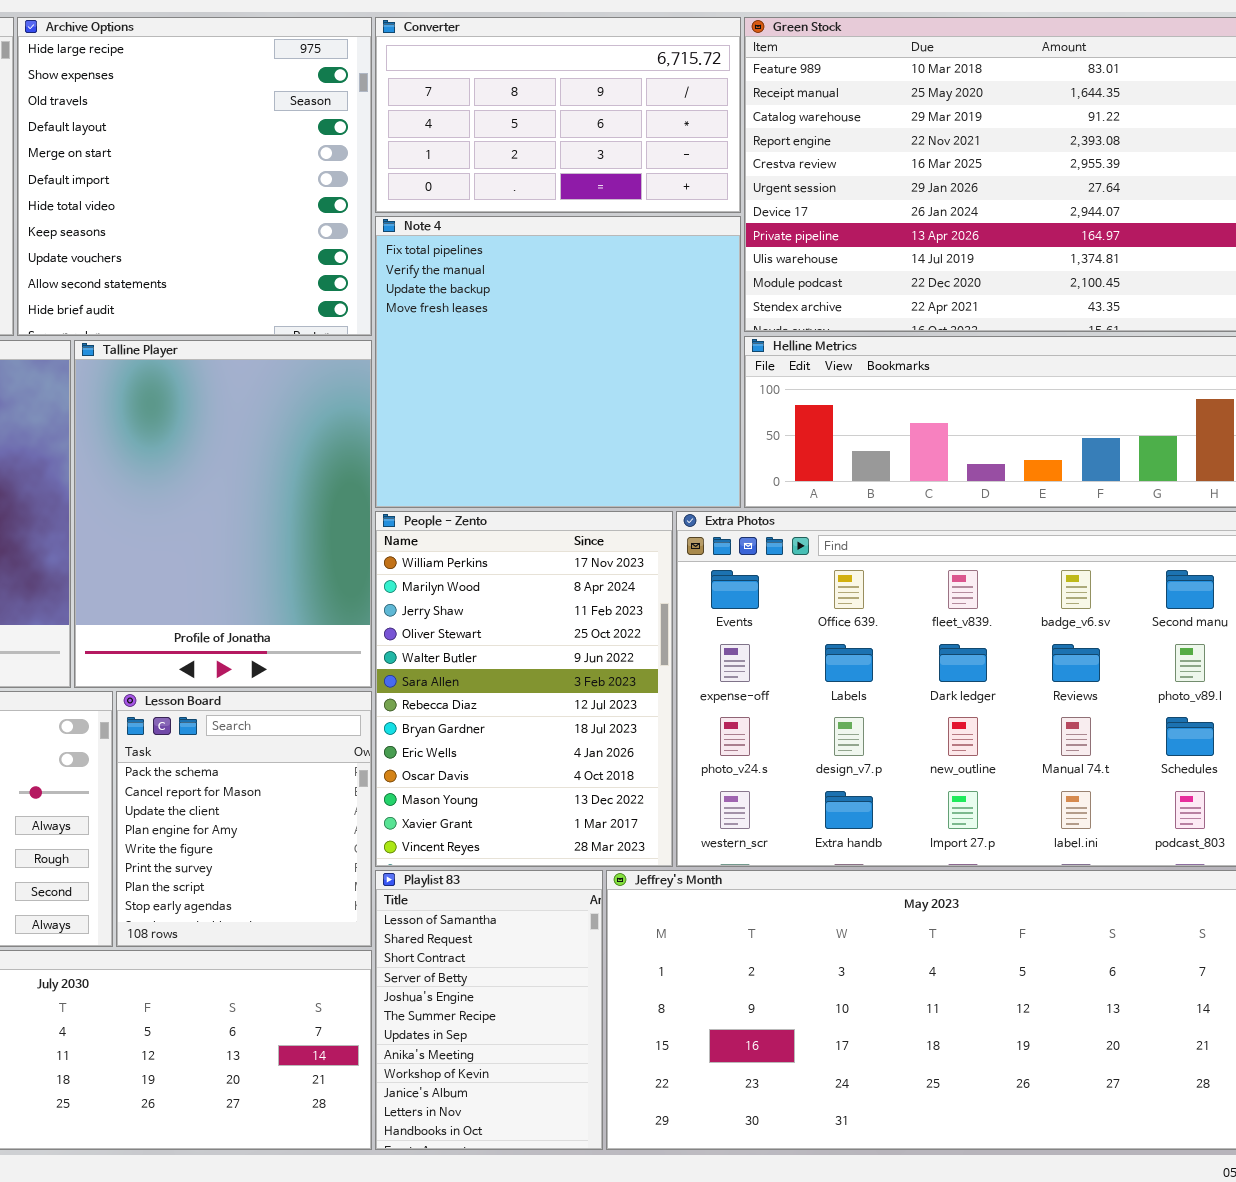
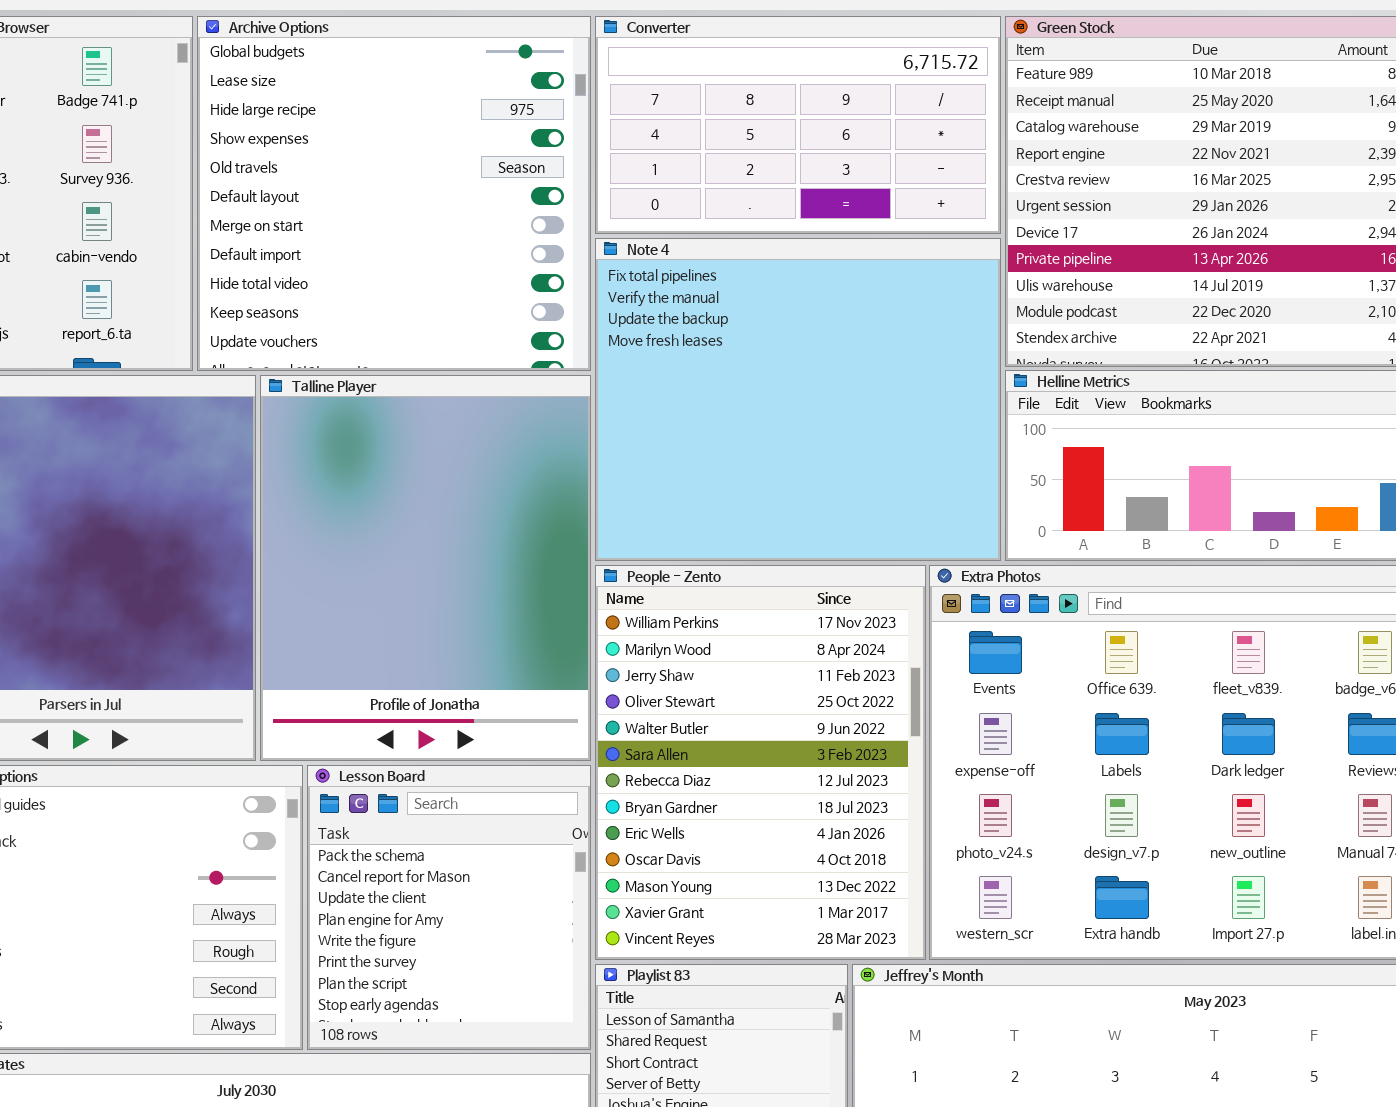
Archive Options: [17,17,372,336] -> [197,16,591,371], scrolled up 2 rows

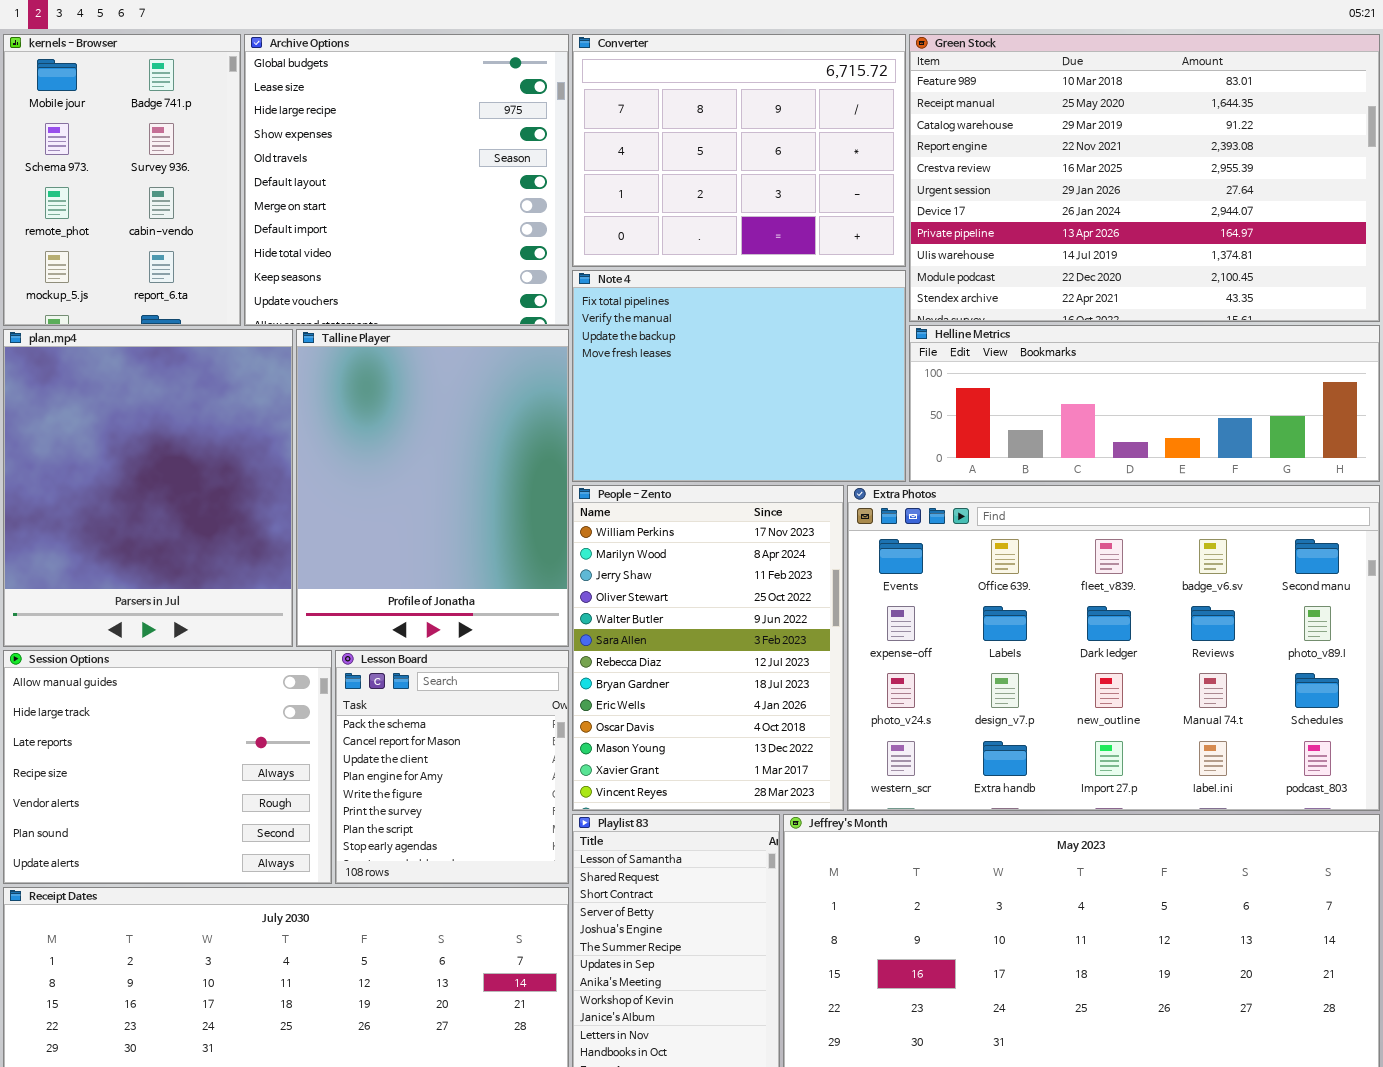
Converter: [595,16,1001,234] -> [572,34,906,267], resized
Note 4: [595,238,1001,561] -> [572,270,906,482], resized

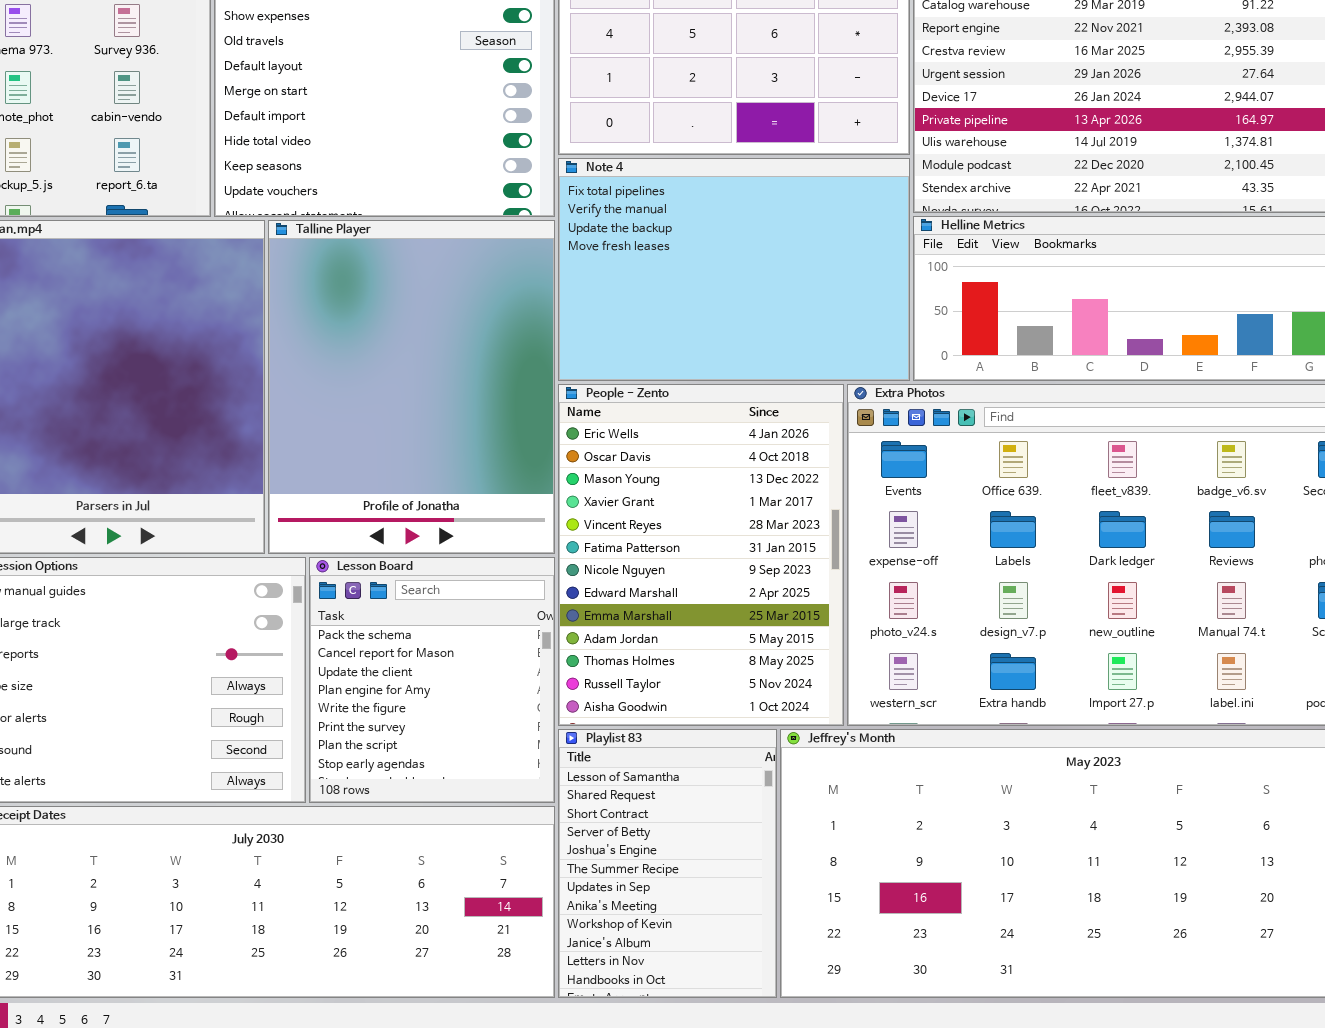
People - Zento: [572,485,844,811] -> [558,384,844,726], scrolled down 8 rows

